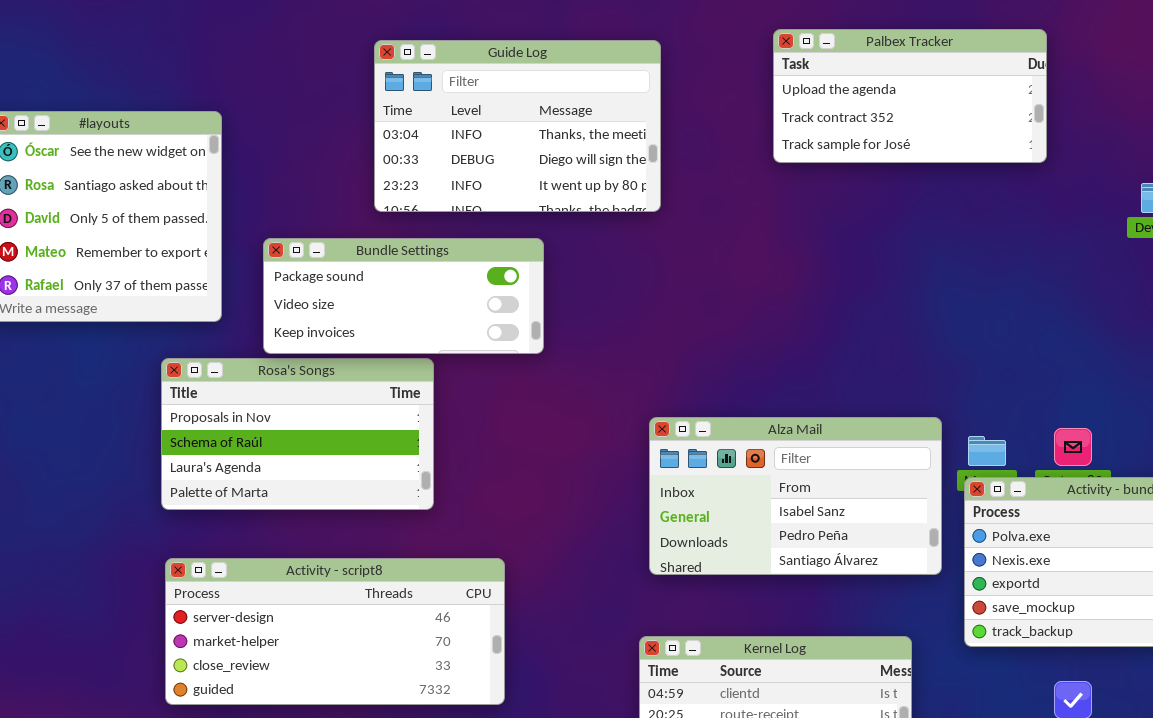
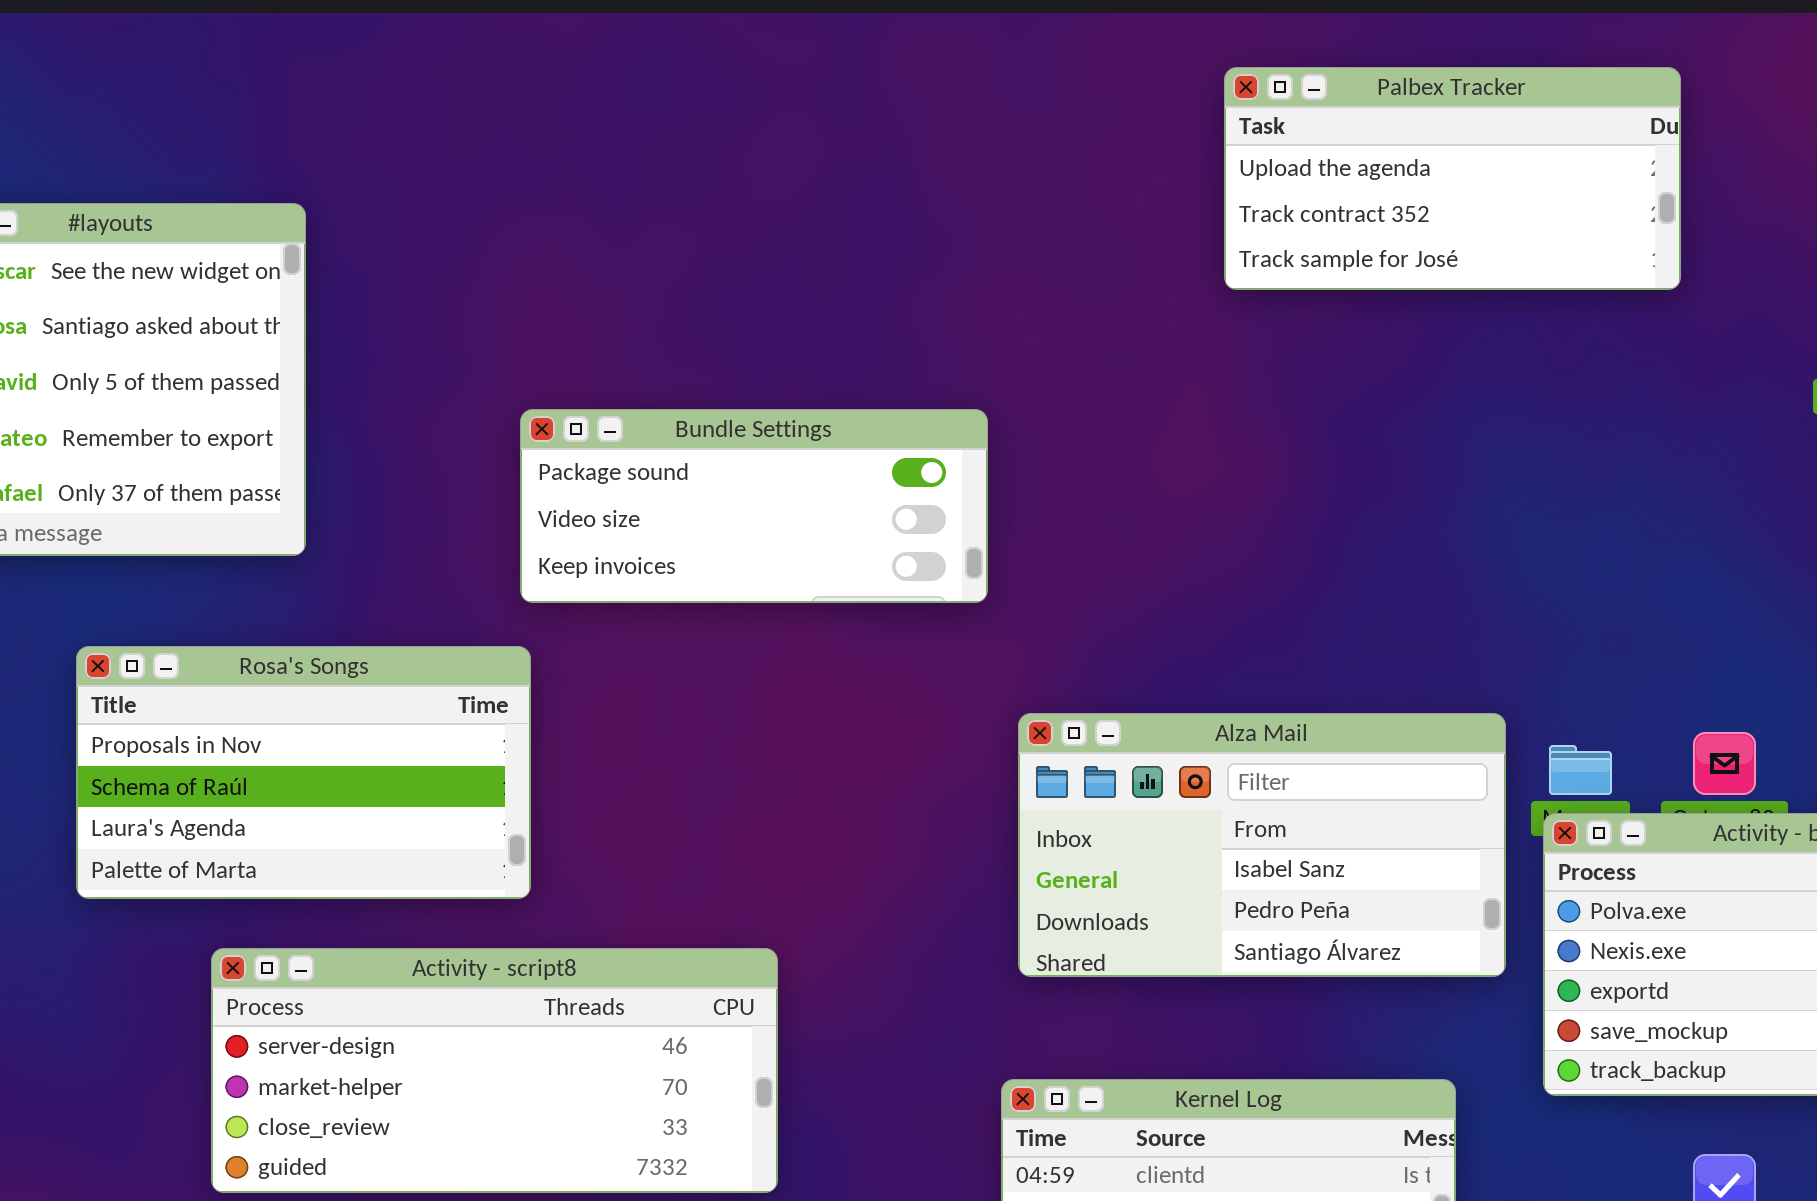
Guide Log: [374,40,661,212] -> none, closed
Bundle Settings: [263,238,544,354] -> [520,409,988,603], moved
Rosa's Songs: [161,358,434,510] -> [76,646,531,899], moved

